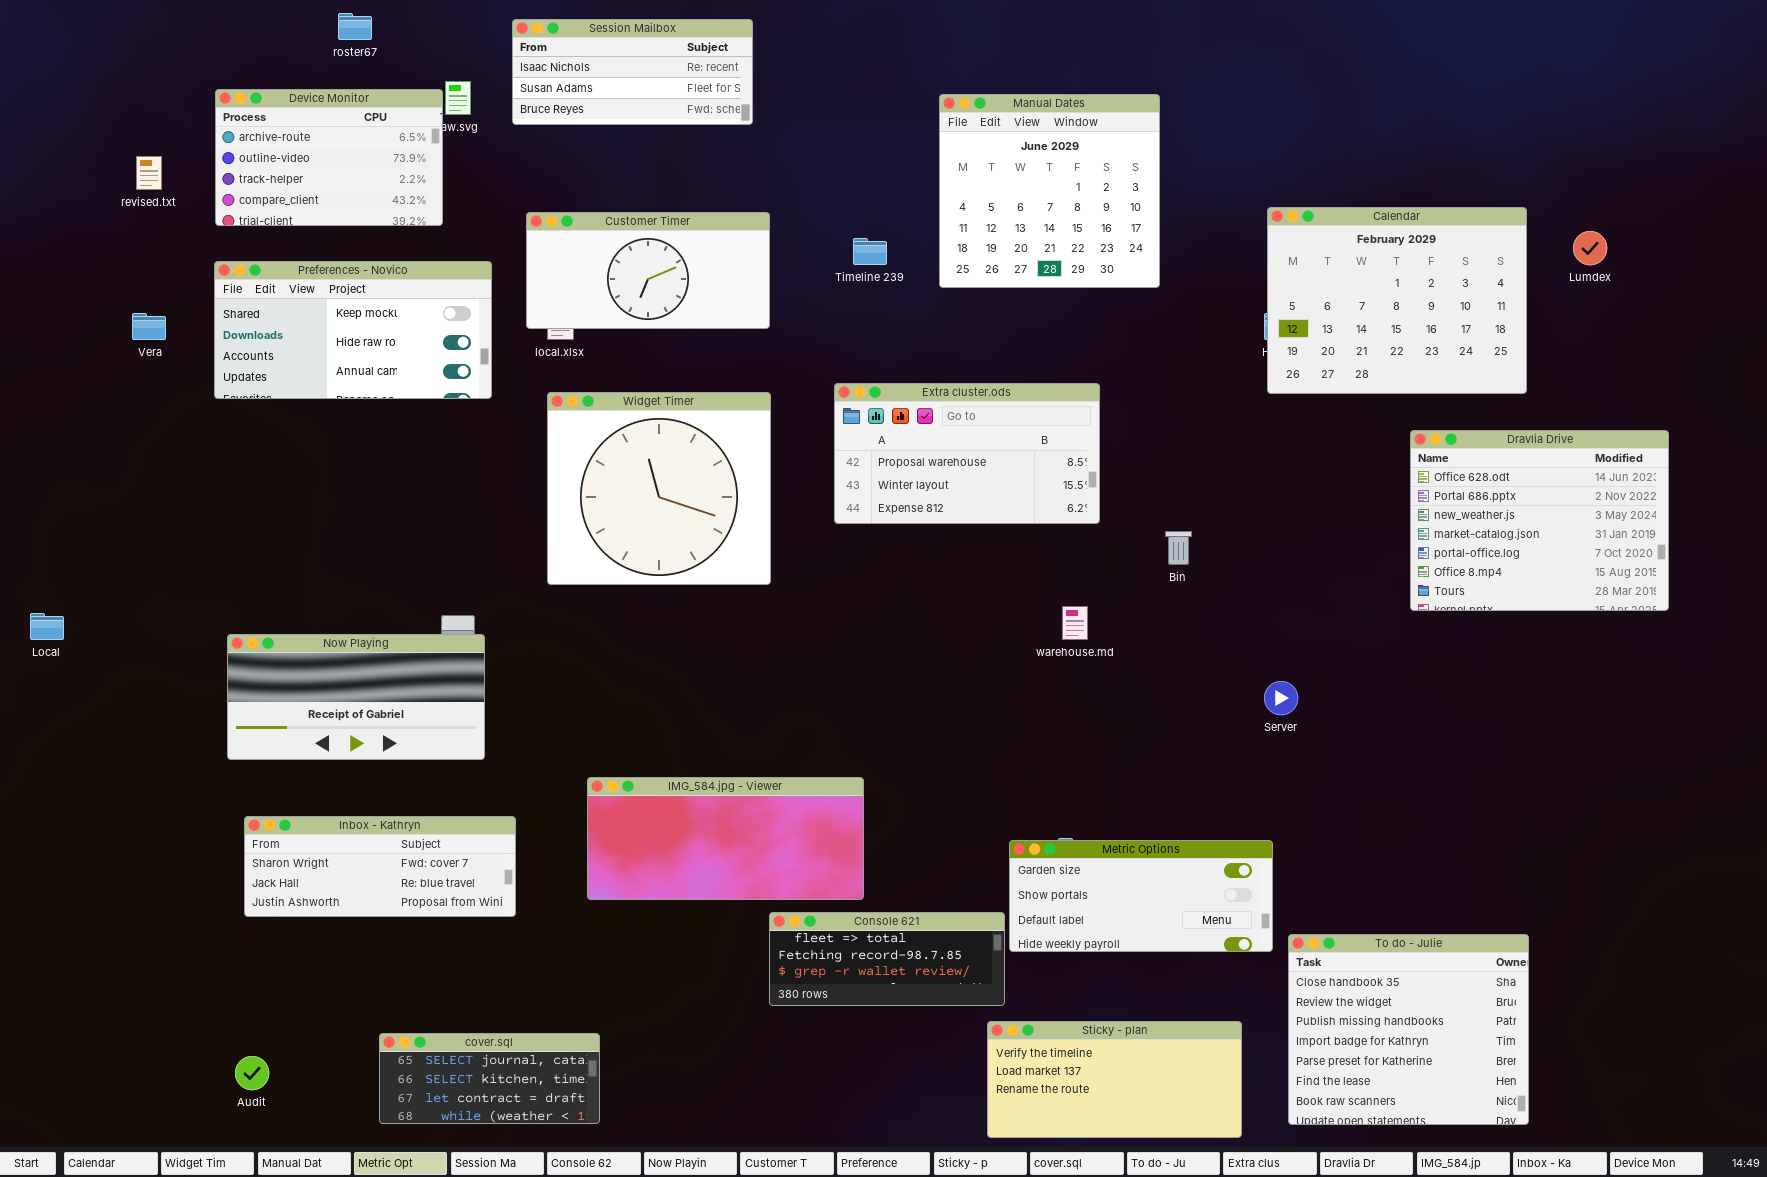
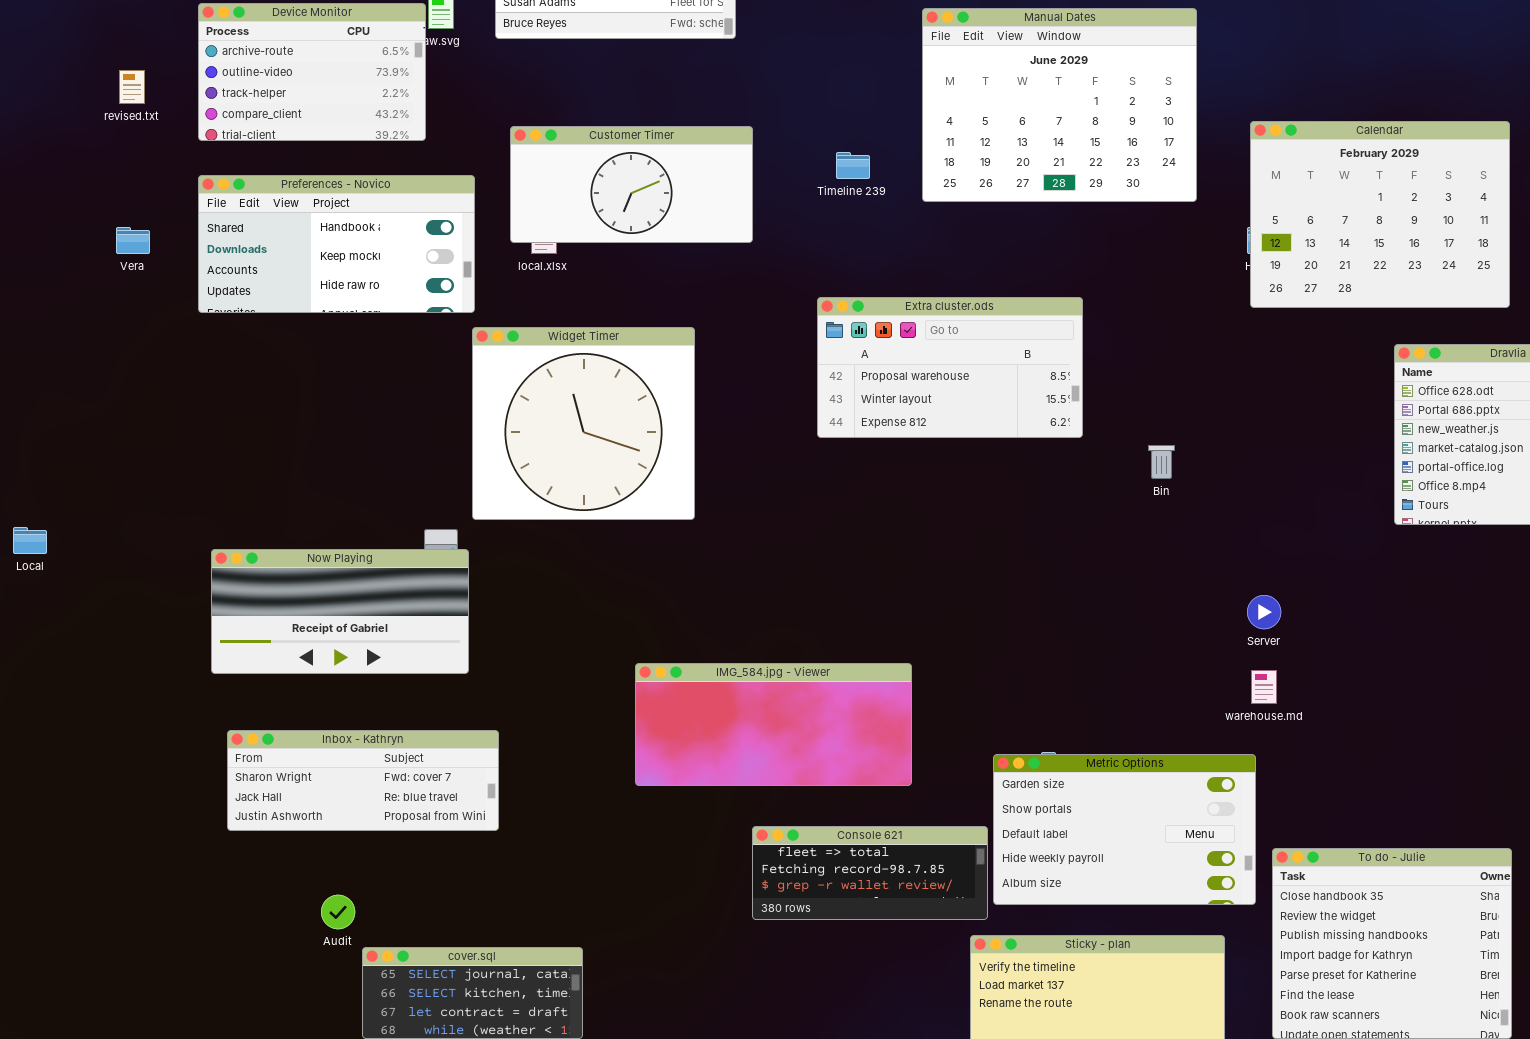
Manual Dates: [939,94,1160,288] -> [922,8,1197,202], resized
Preferences - Novico: [214,261,492,399] -> [198,175,475,313], scrolled up 1 row
Widget Timer: [547,392,771,585] -> [472,327,695,520], moved
warehouse.md: [1062,606,1088,640] -> [1251,670,1277,704], moved
IMG_584.jpg - Viewer: [587,777,864,900] -> [635,663,912,786], moved
Metric Options: [1009,840,1273,952] -> [993,754,1256,905], resized
Audit: [235,1056,269,1090] -> [321,895,355,929], moved

